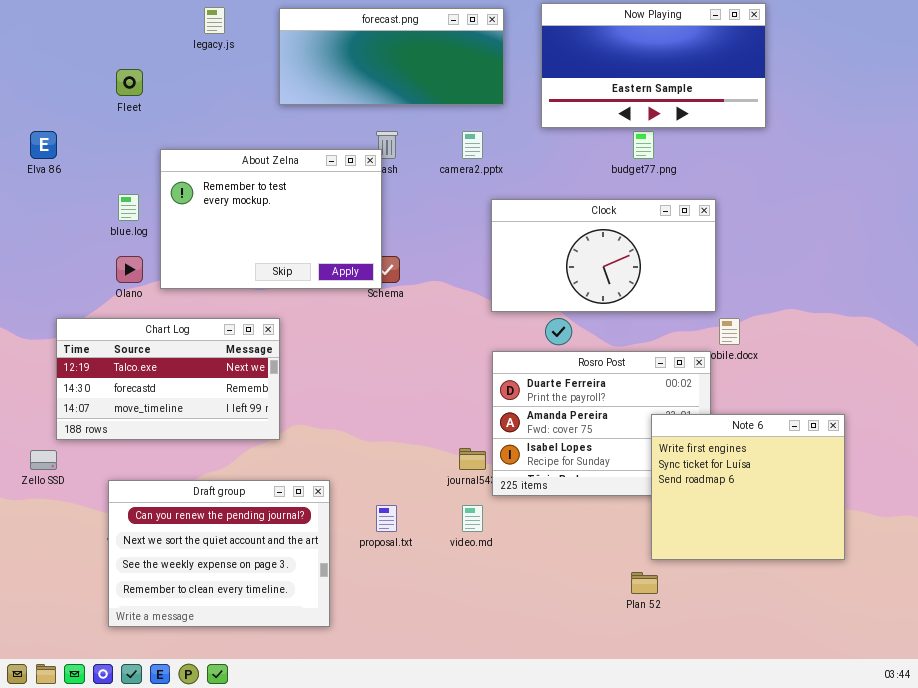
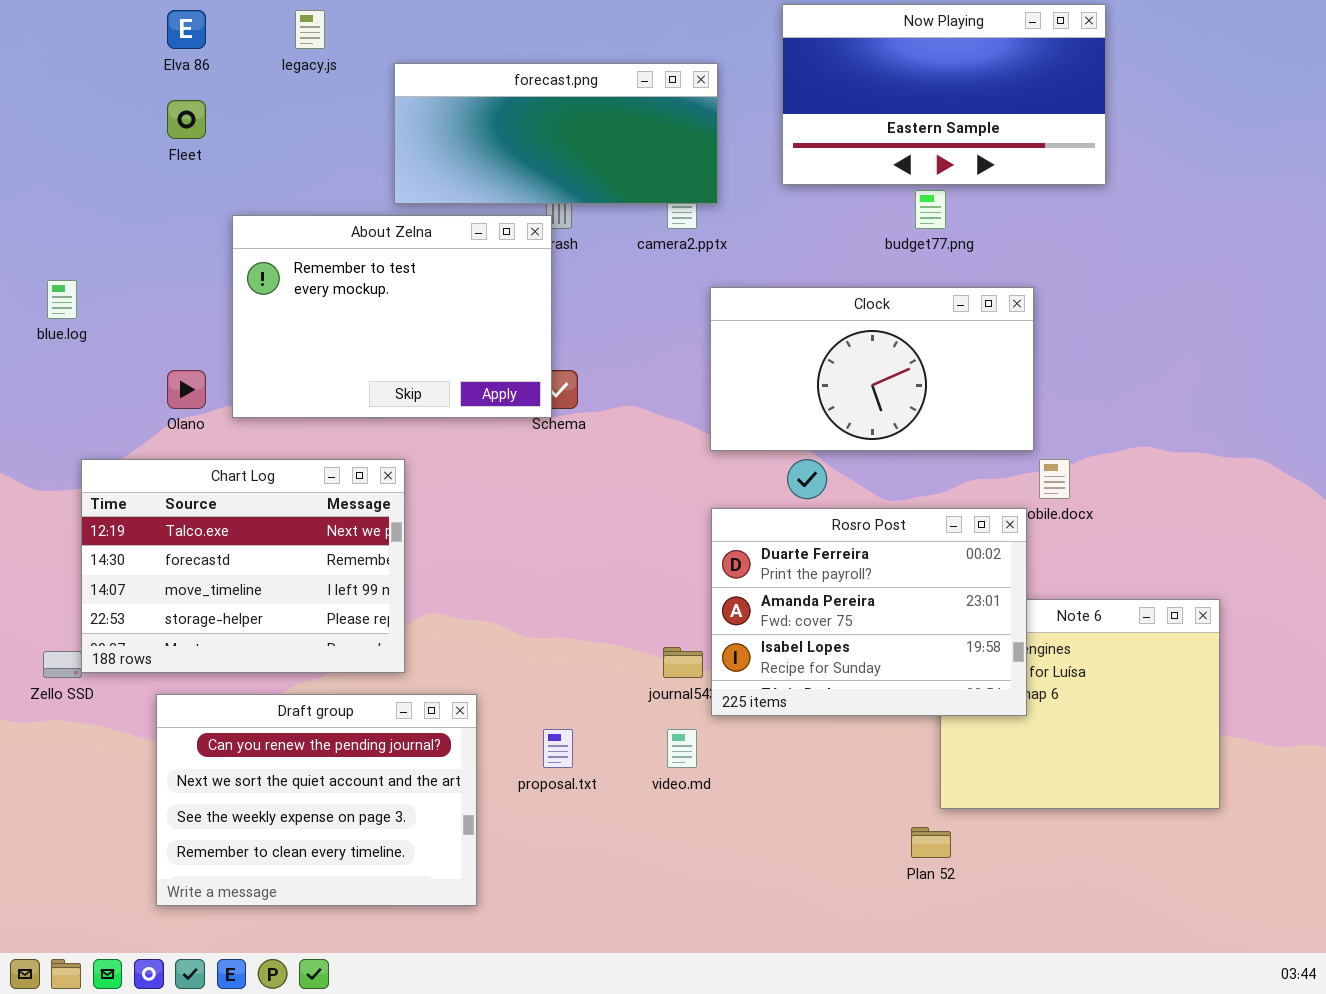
forecast.png: [279,8,504,105] -> [394,63,718,204], moved
Elva 86: [30,131,57,159] -> [167,10,206,49], moved
blue.log: [118,194,139,221] -> [47,280,77,319], moved
Chart Log: [56,318,280,440] -> [81,459,405,673], resized
Rosro Post: [492,351,711,496] -> [711,508,1027,716], raised

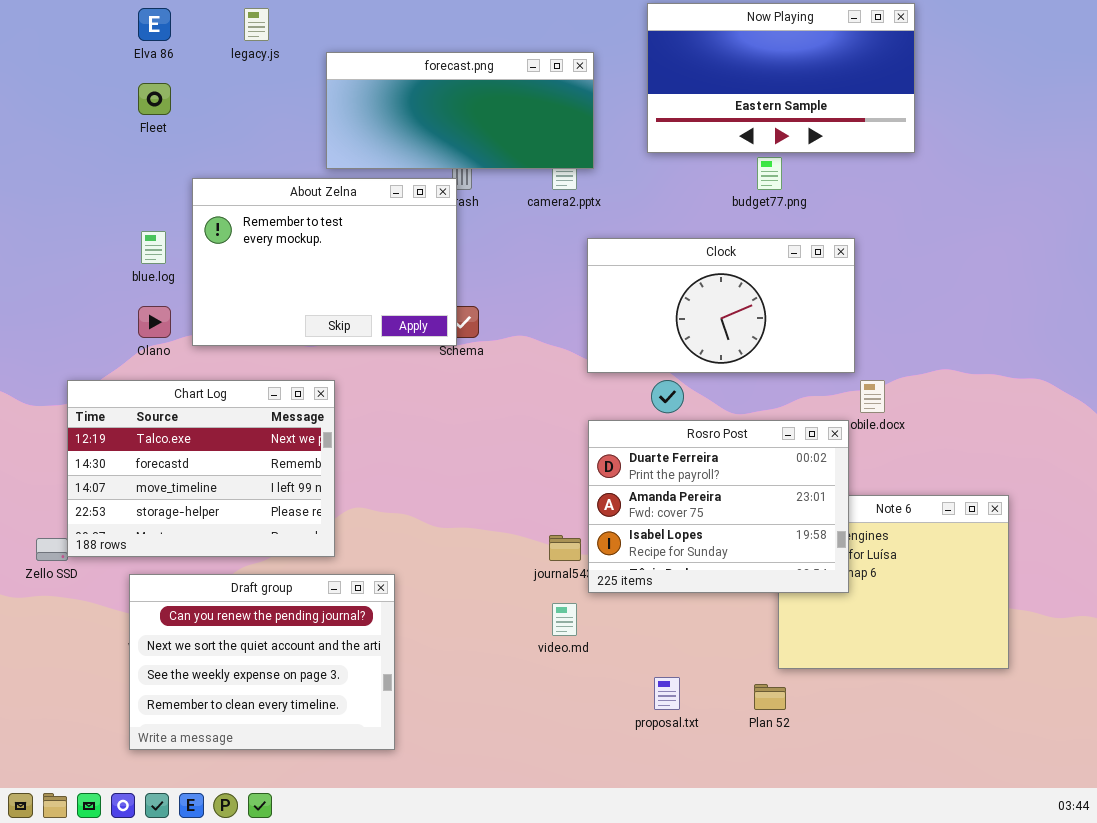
blue.log: [47,280,77,319] -> [141,231,166,264], moved
proposal.txt: [543,729,573,768] -> [654,677,680,710], moved

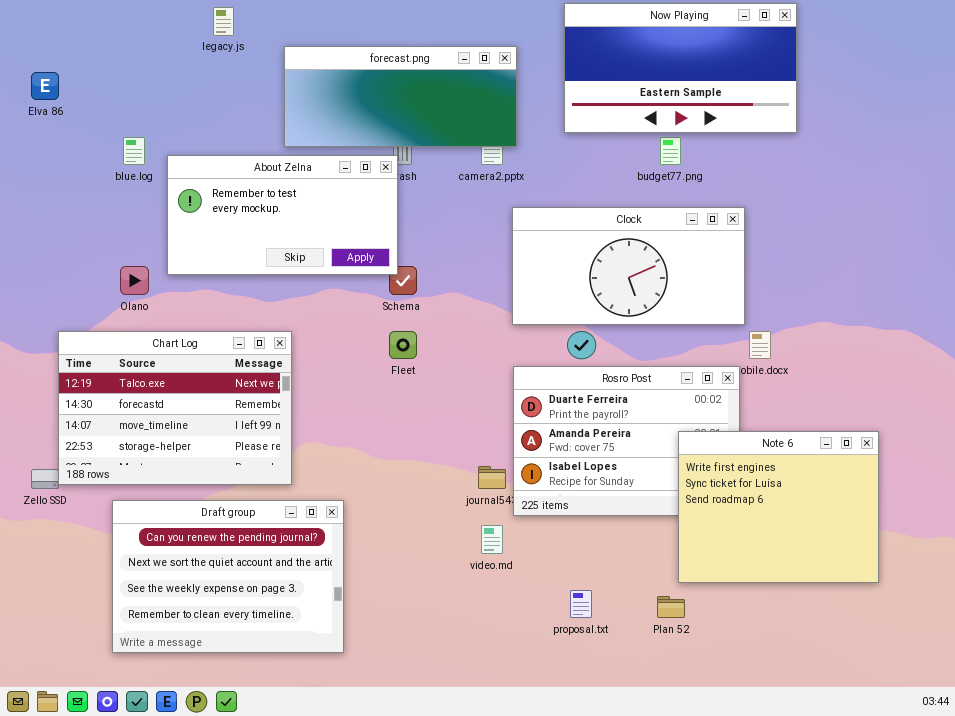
Elva 86: [138,8,171,41] -> [31,72,59,100], moved
Fleet: [138,83,171,115] -> [389,331,417,359], moved
About Zelna: [192,178,457,346] -> [167,155,398,275], resized
blue.log: [141,231,166,264] -> [123,137,145,165], moved
Note 6: [778,495,1009,669] -> [678,431,879,583], raised

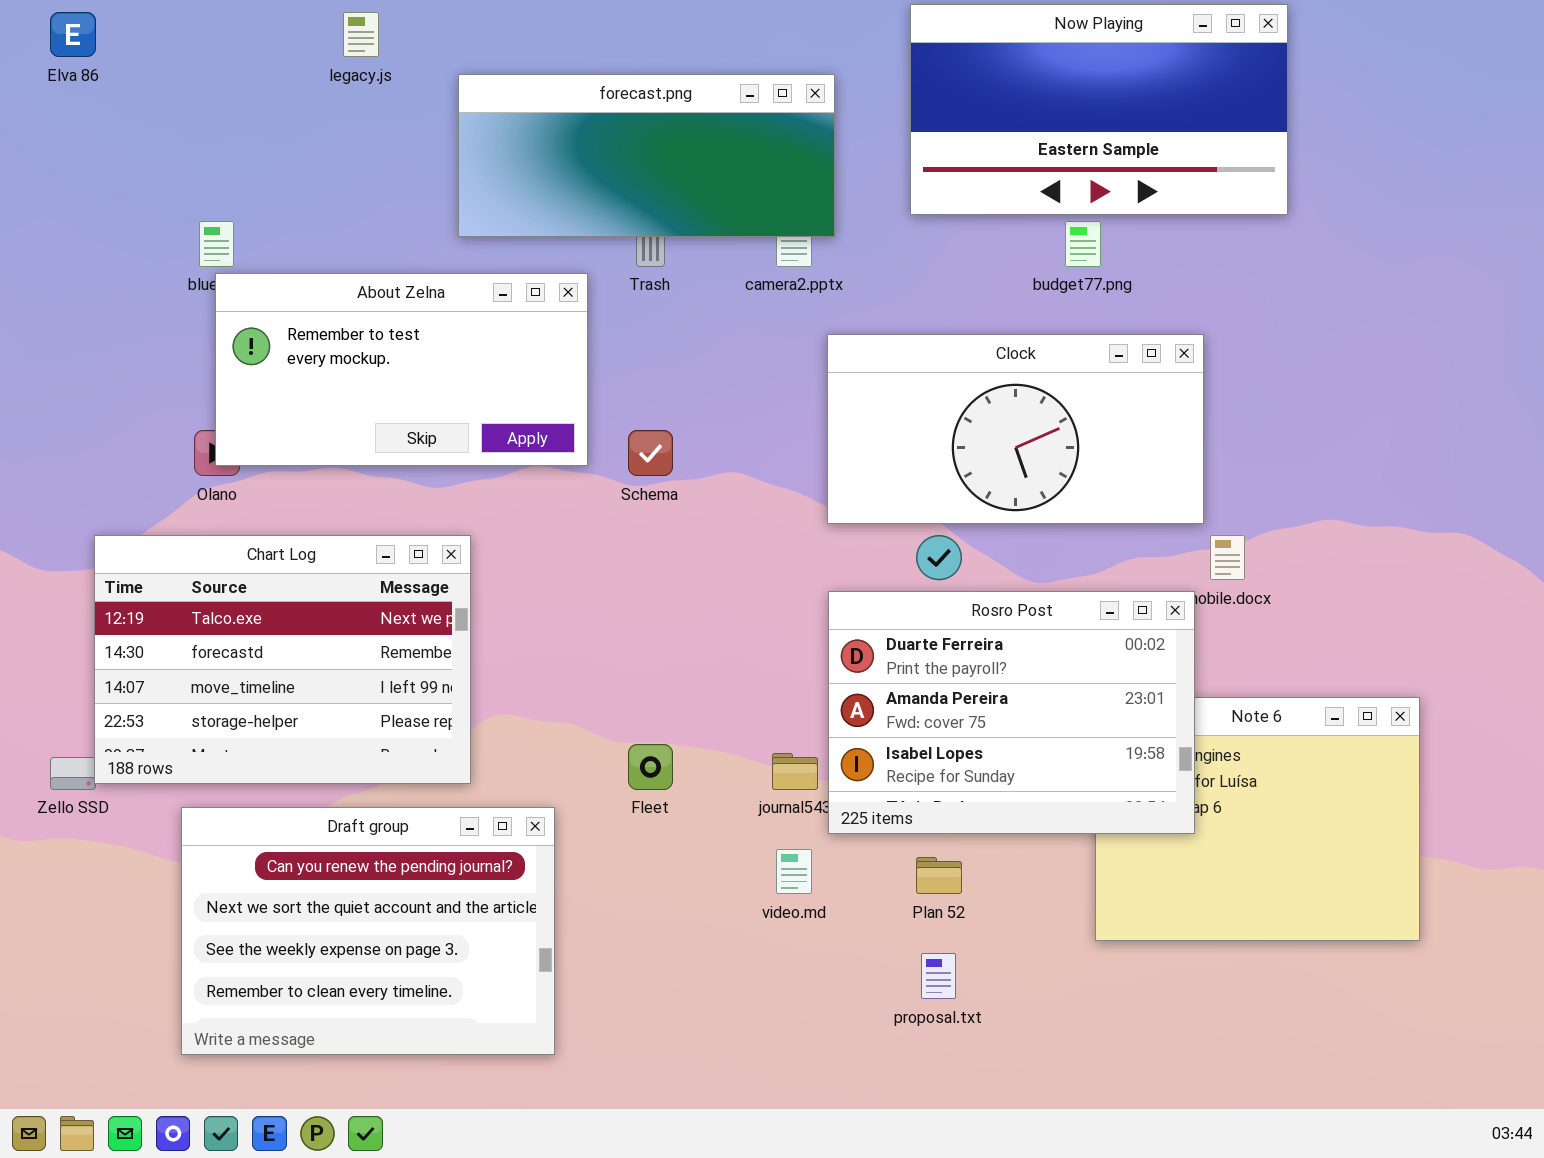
Elva 86: [31,72,59,100] -> [50,12,96,57], moved
About Zelna: [167,155,398,275] -> [215,273,588,466], moved
Fleet: [389,331,417,359] -> [628,744,673,790], moved
Rosro Post: [513,366,740,516] -> [828,591,1195,834], raised
Plan 52: [657,596,685,618] -> [916,857,962,894], moved

